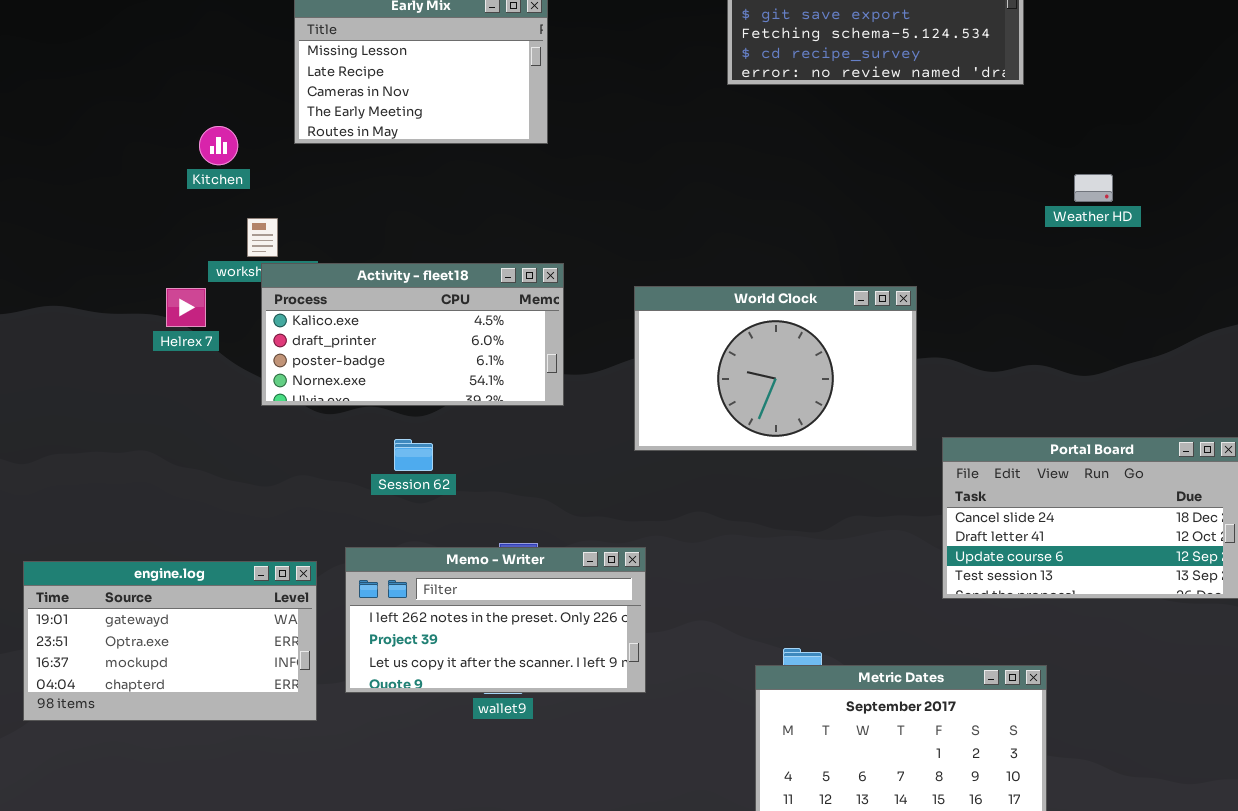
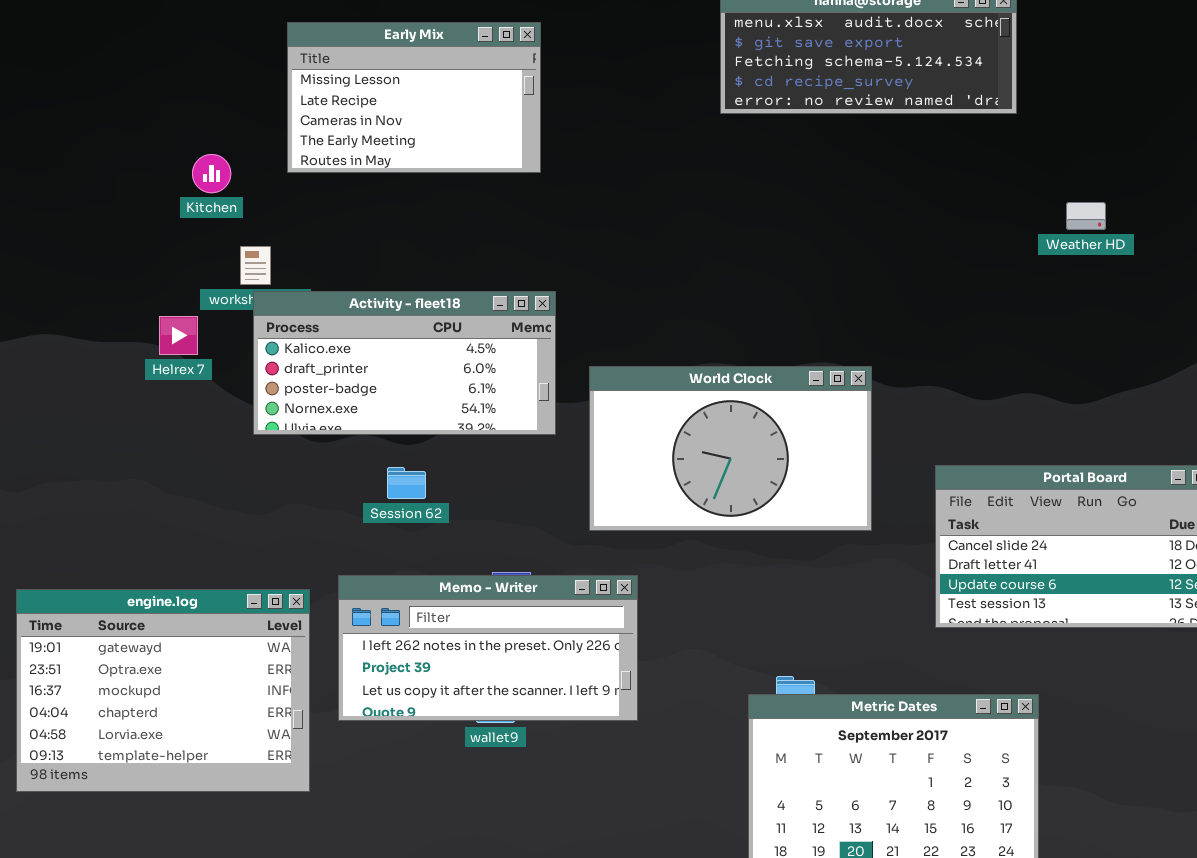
World Clock: [634,286,917,451] -> [589,366,872,531], moved
engine.log: [23,561,317,721] -> [16,589,310,792], resized

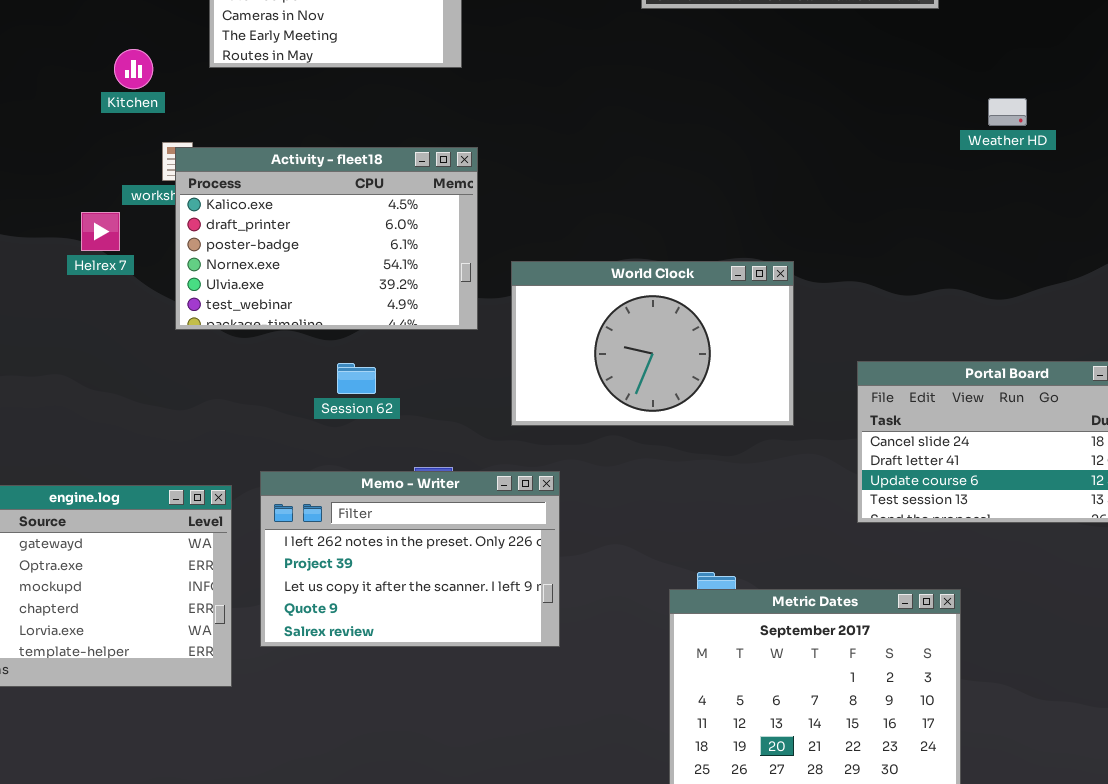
Activity - fleet18: [253,291,556,435] -> [175,147,478,330], resized
Session 62: [387,467,426,499] -> [337,363,376,394], moved
Memo - Writer: [338,575,638,721] -> [260,471,560,647], resized

